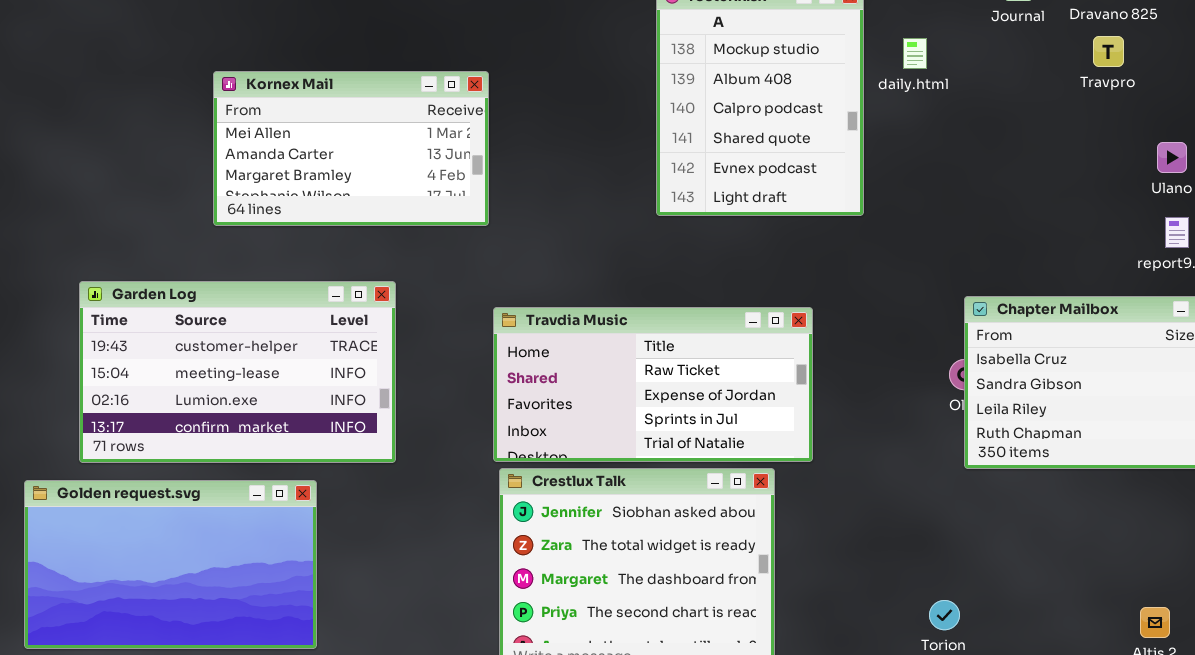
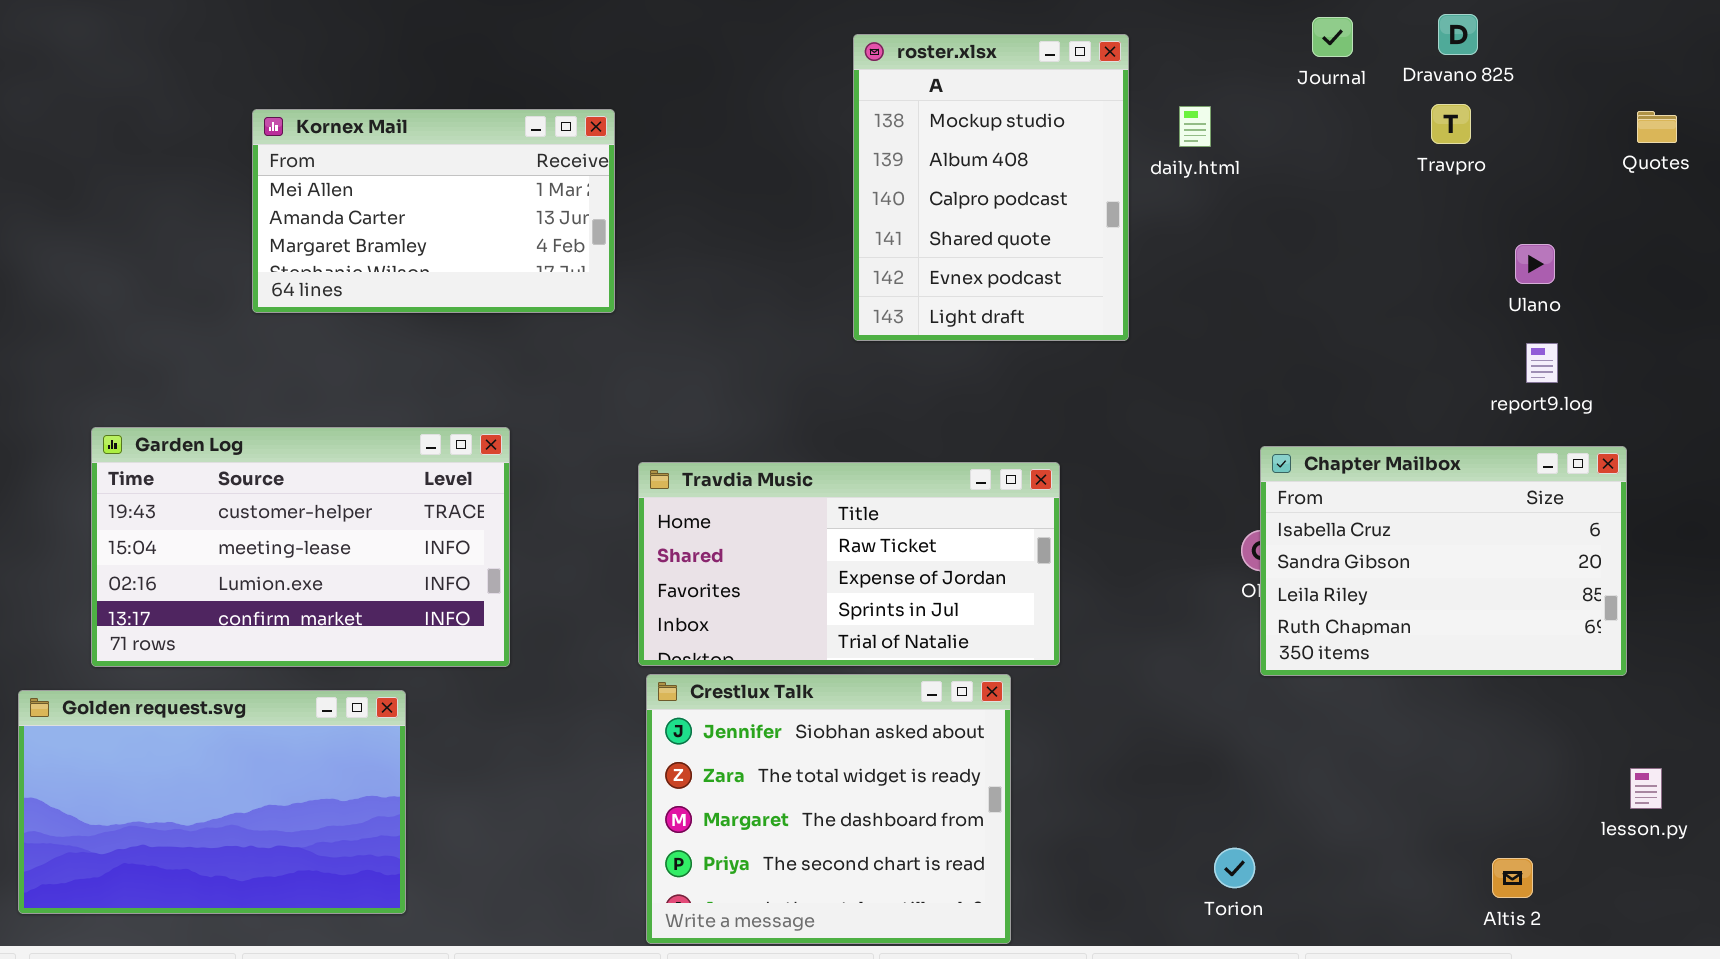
Kornex Mail: [213,71,489,226] -> [252,109,615,313], moved

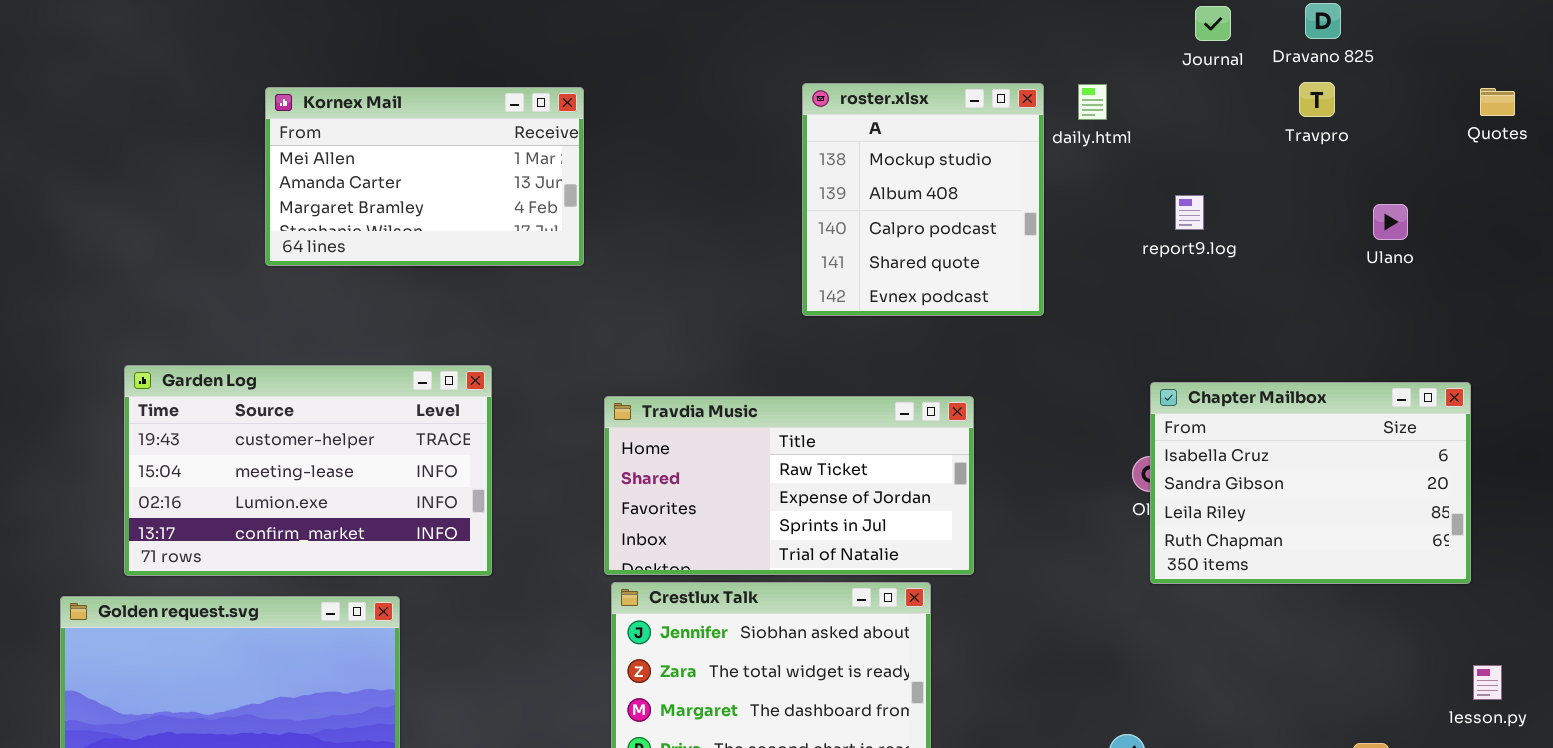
roster.xlsx: [853,34,1129,341] -> [802,83,1044,316], moved, resized
report9.log: [1526,343,1558,383] -> [1175,195,1204,230], moved

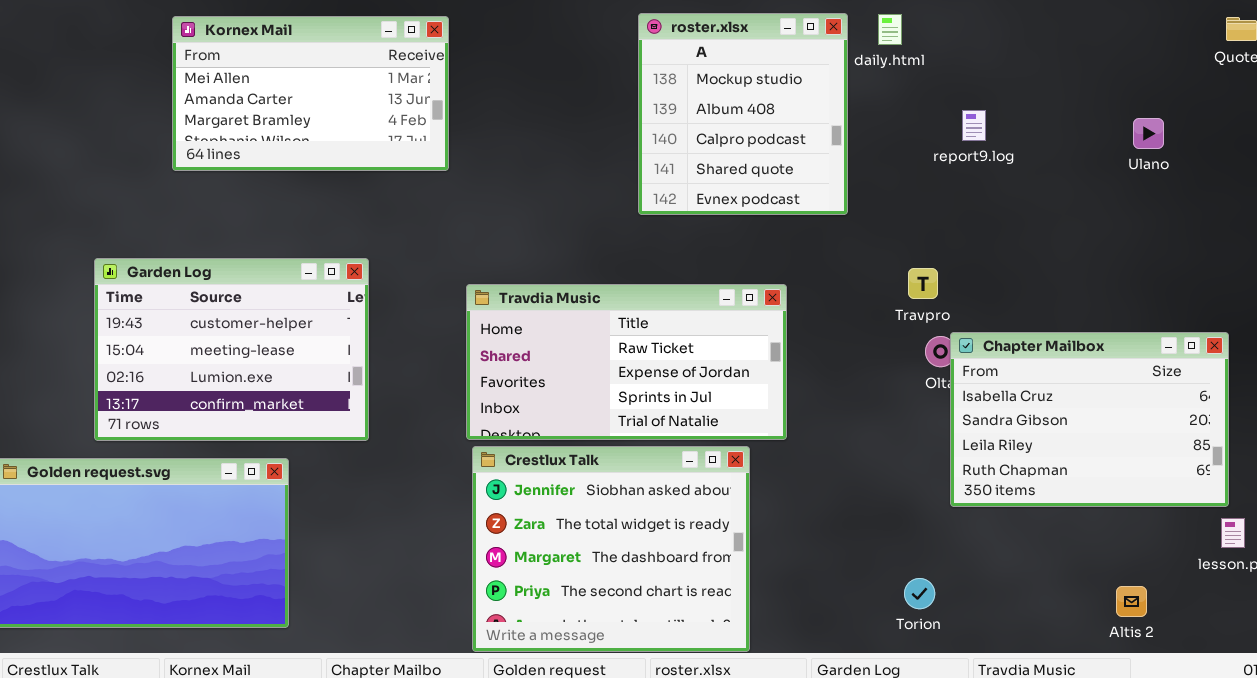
Travpro: [1299,82,1335,117] -> [908,268,938,299], moved
Garden Log: [124,365,492,576] -> [94,258,369,441], resized
Chapter Mailbox: [1150,382,1471,584] -> [950,332,1229,507], moved

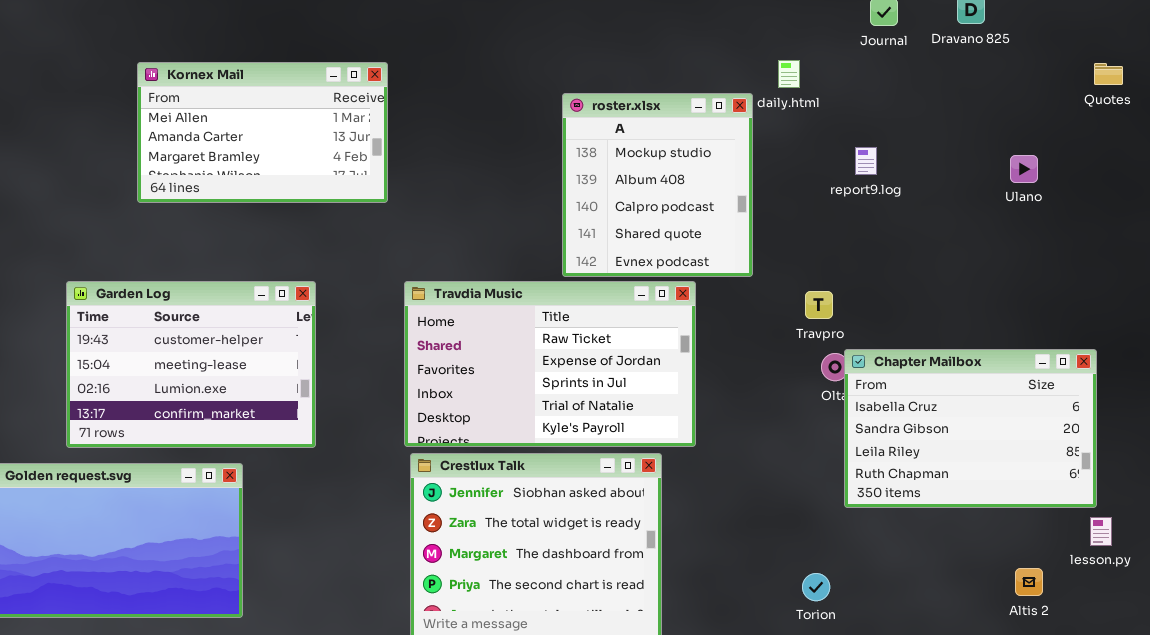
roster.xlsx: [638,13,848,215] -> [562,93,753,277], moved
Travdia Music: [466,284,787,440] -> [404,281,696,447], resized
Altis 2: [1116,586,1147,617] -> [1015,568,1043,596], moved

